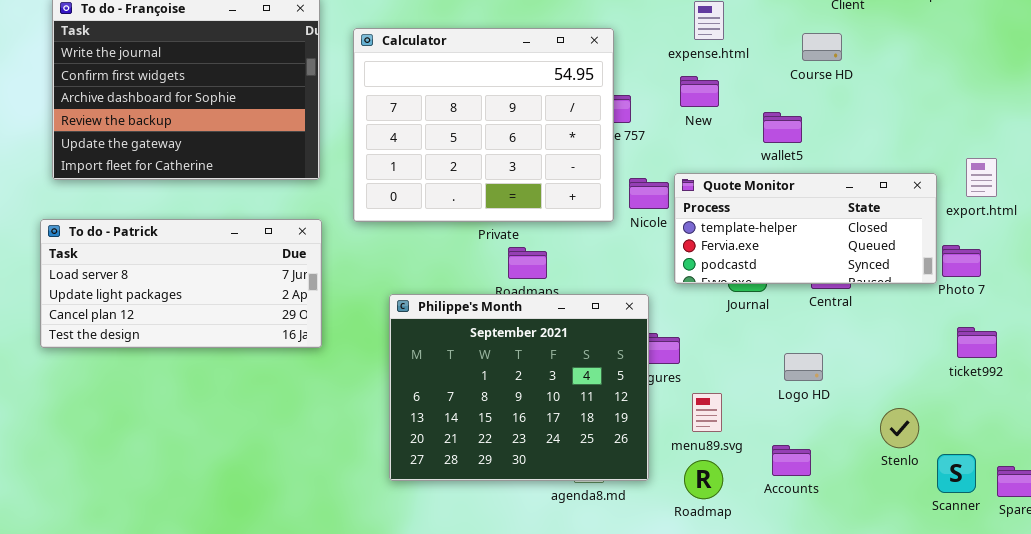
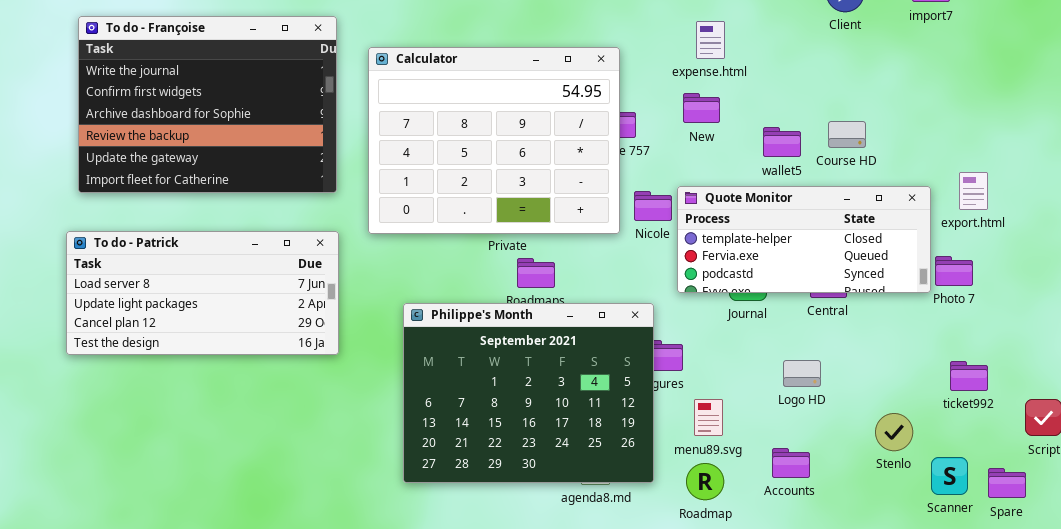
Course HD: [802,33,842,61] -> [828,121,866,148], moved
ticket992: [957,327,997,358] -> [950,361,988,391], moved

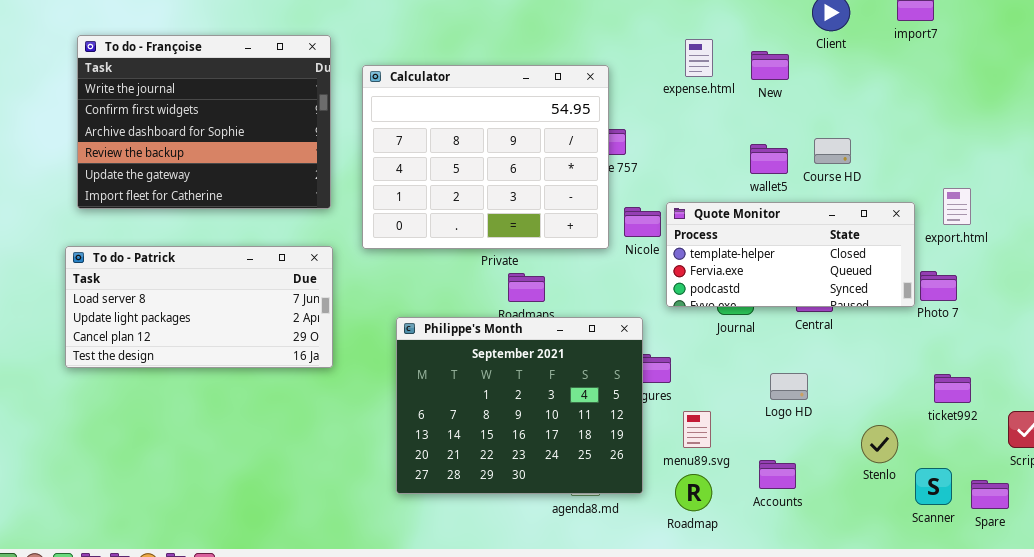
New: [683,93,720,123] -> [751,51,789,80], moved

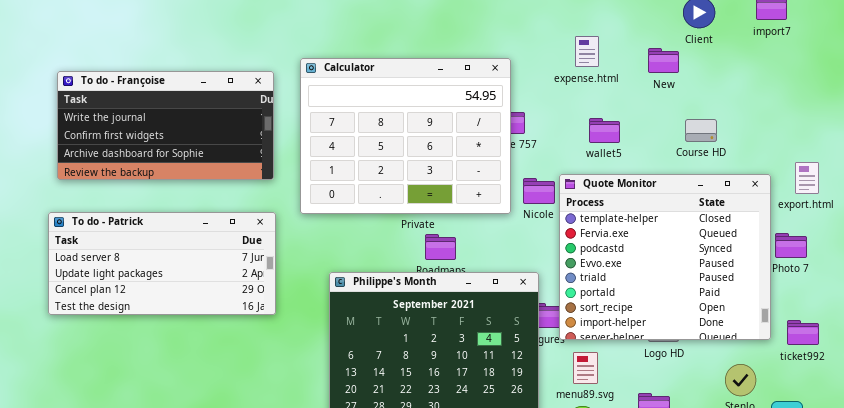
To do - Françoise: [77,35,331,209] -> [57,71,274,180], resized
New: [751,51,789,80] -> [648,48,679,73], moved
wallet5: [750,144,788,174] -> [589,118,620,143], moved
Quote Monitor: [666,202,915,307] -> [559,174,771,340], resized

